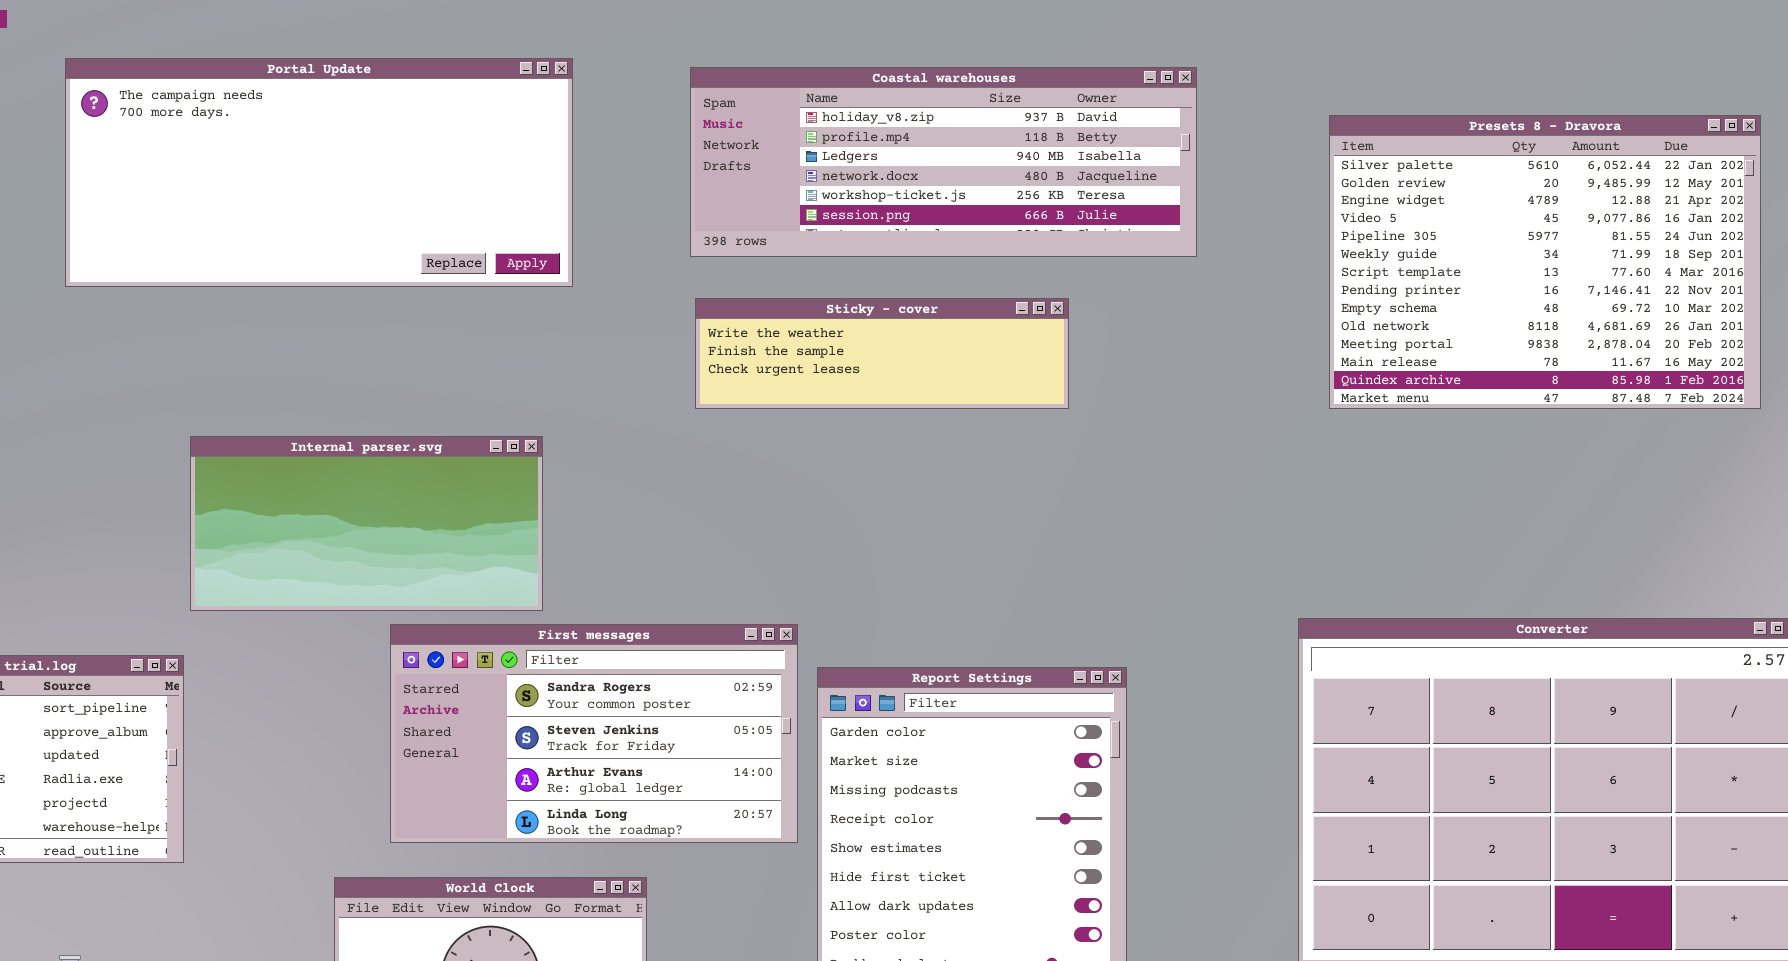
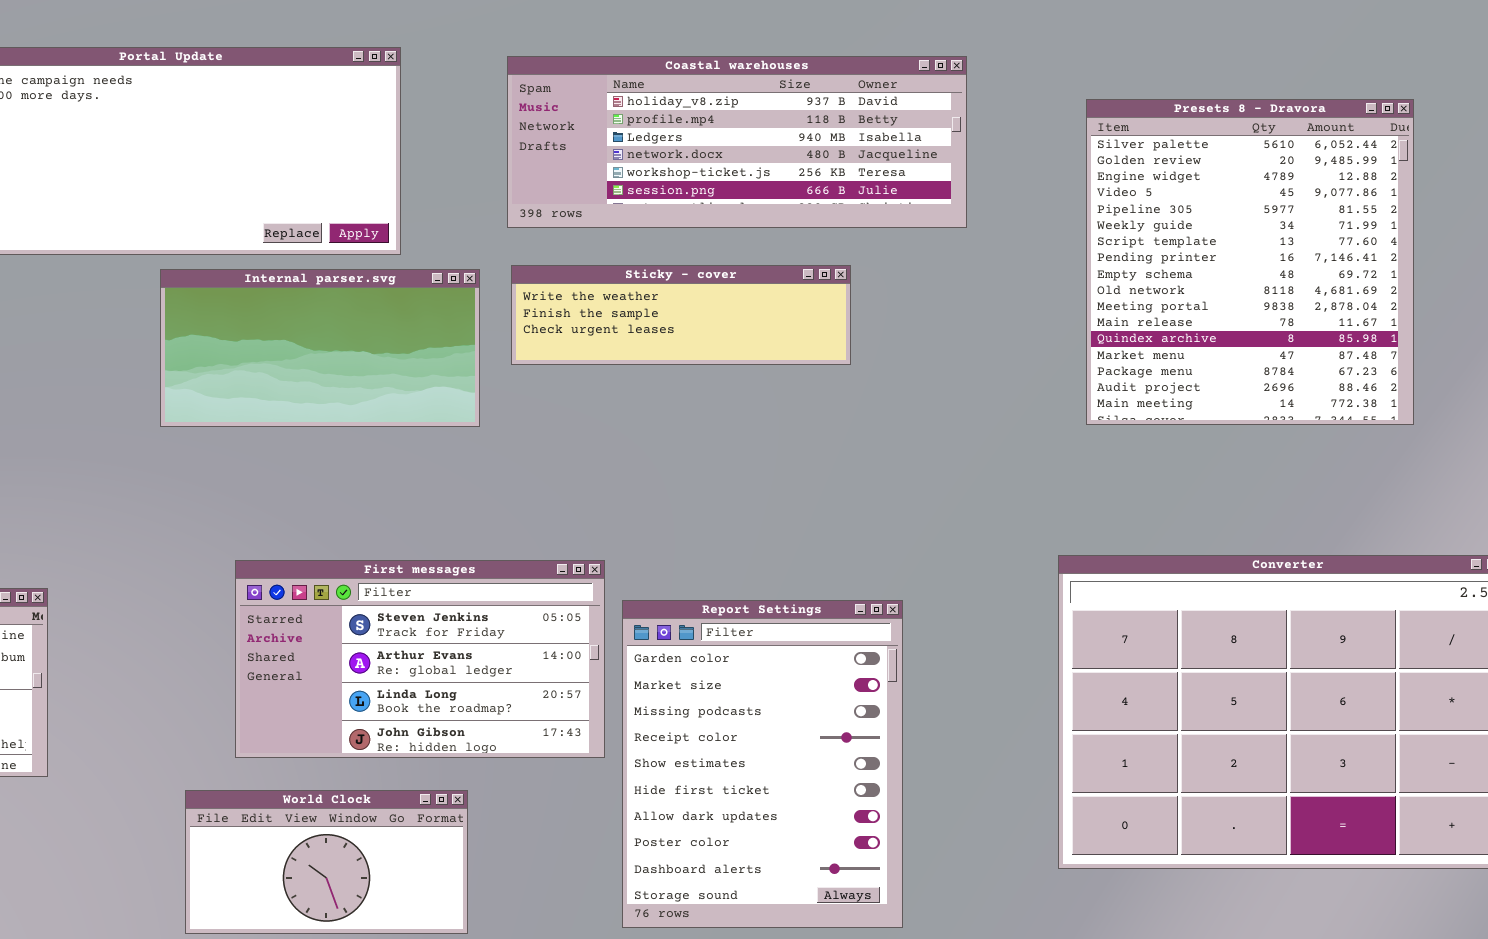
Presets 8 - Dravora: [1329,115,1761,409] -> [1086,99,1414,425], resized
Internal parser.svg: [190,436,543,611] -> [160,269,480,427], moved
First messages: [390,624,798,843] -> [235,560,605,758], scrolled down 1 row

